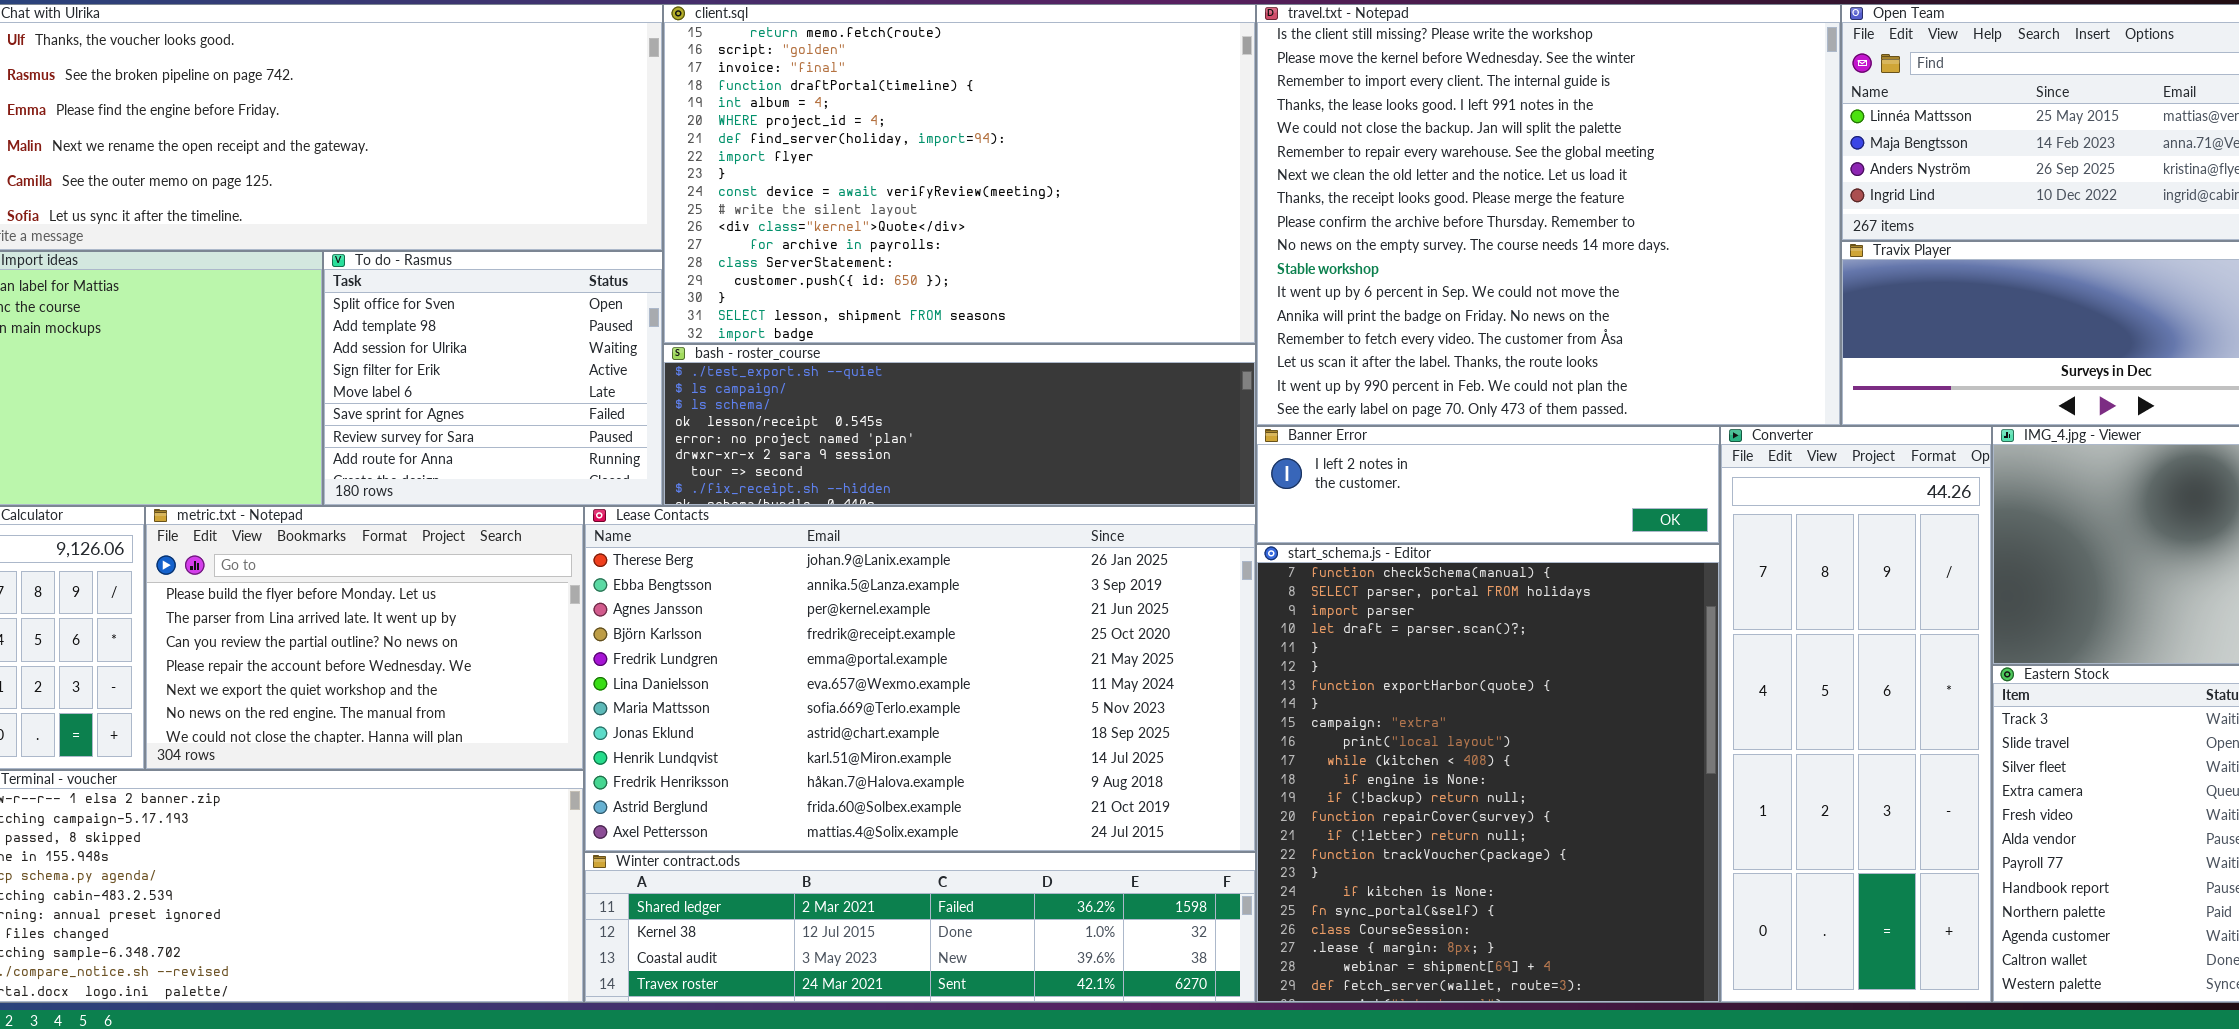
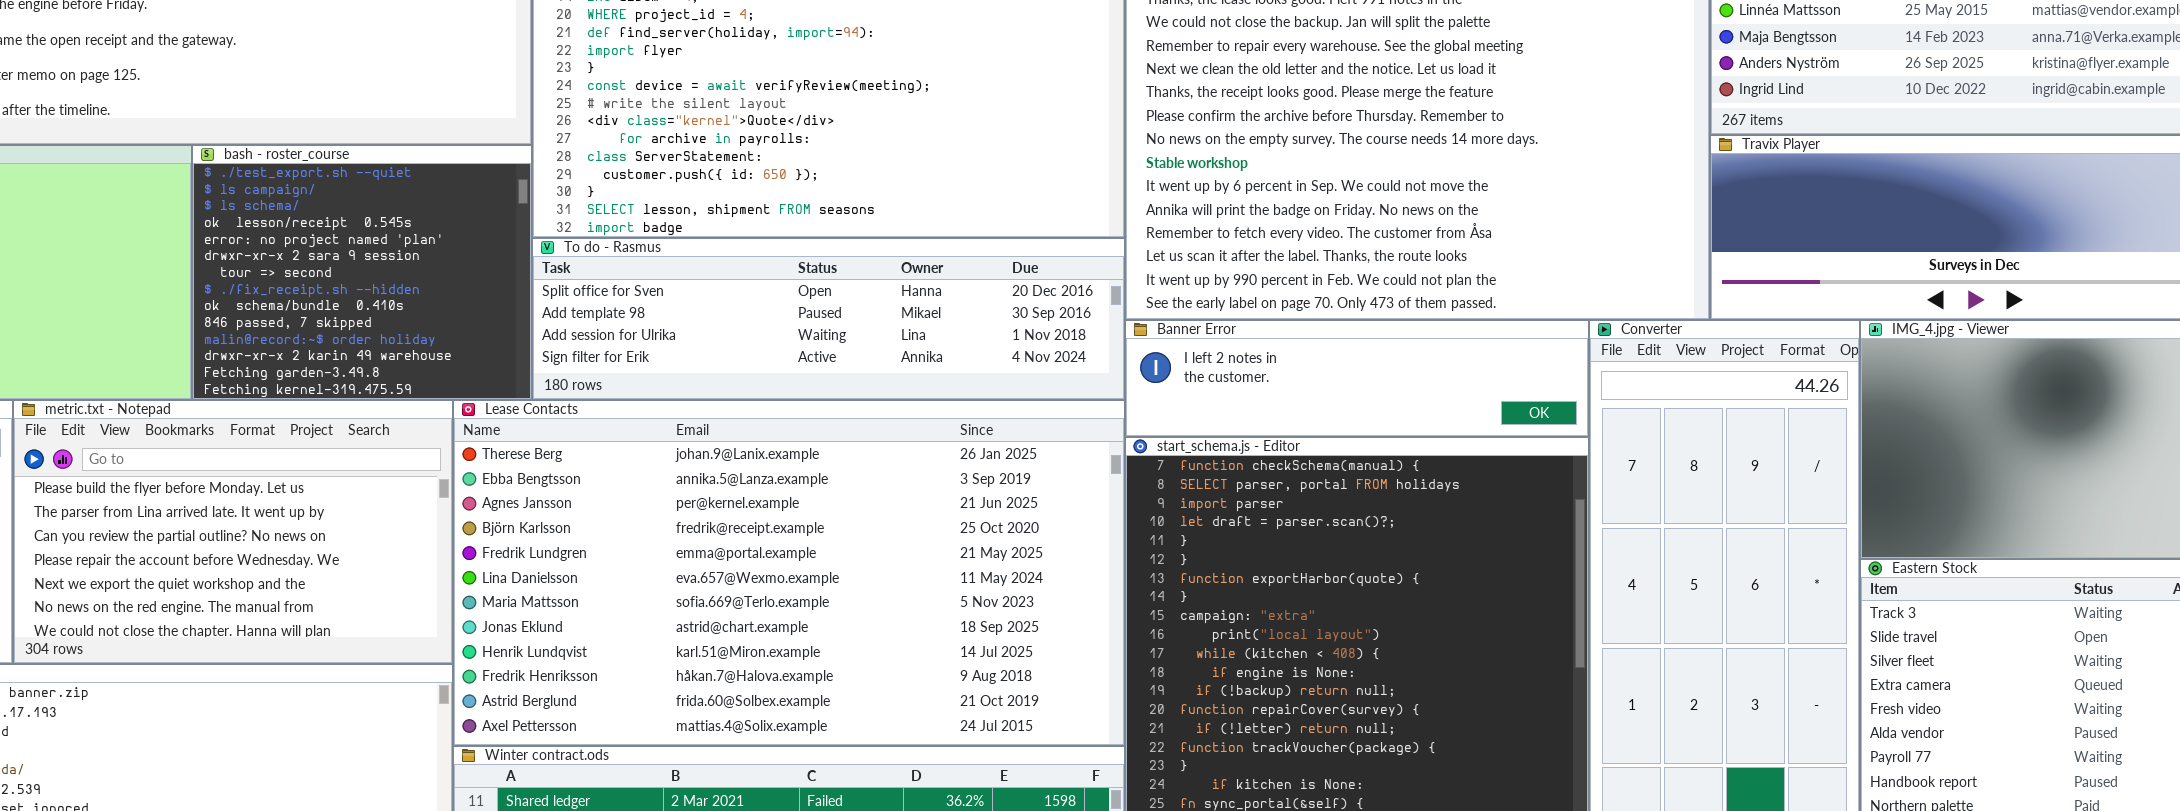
To do - Rasmus: [323,251,663,506] -> [532,238,1125,400], moved, resized
bash - roster_course: [663,344,1256,506] -> [192,145,532,400], moved, resized

